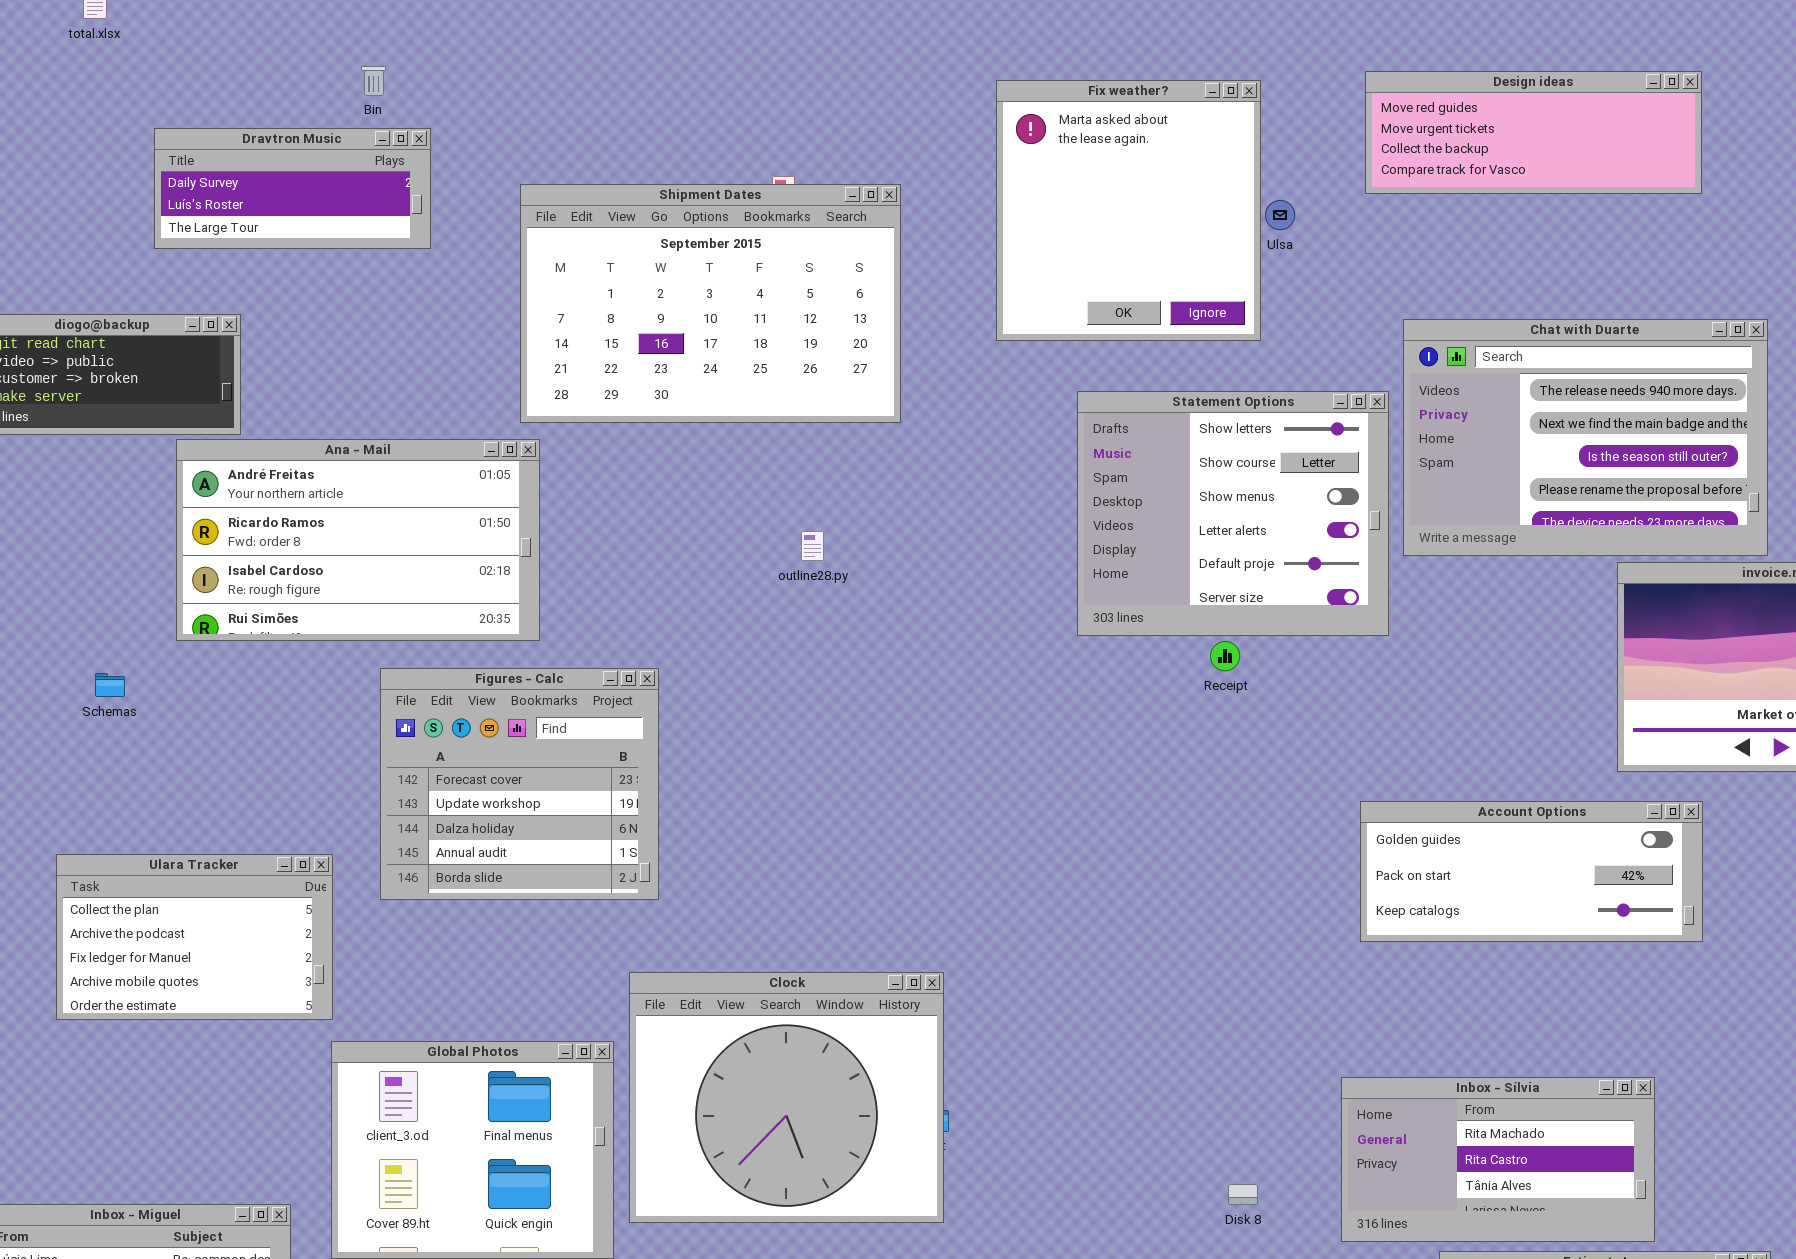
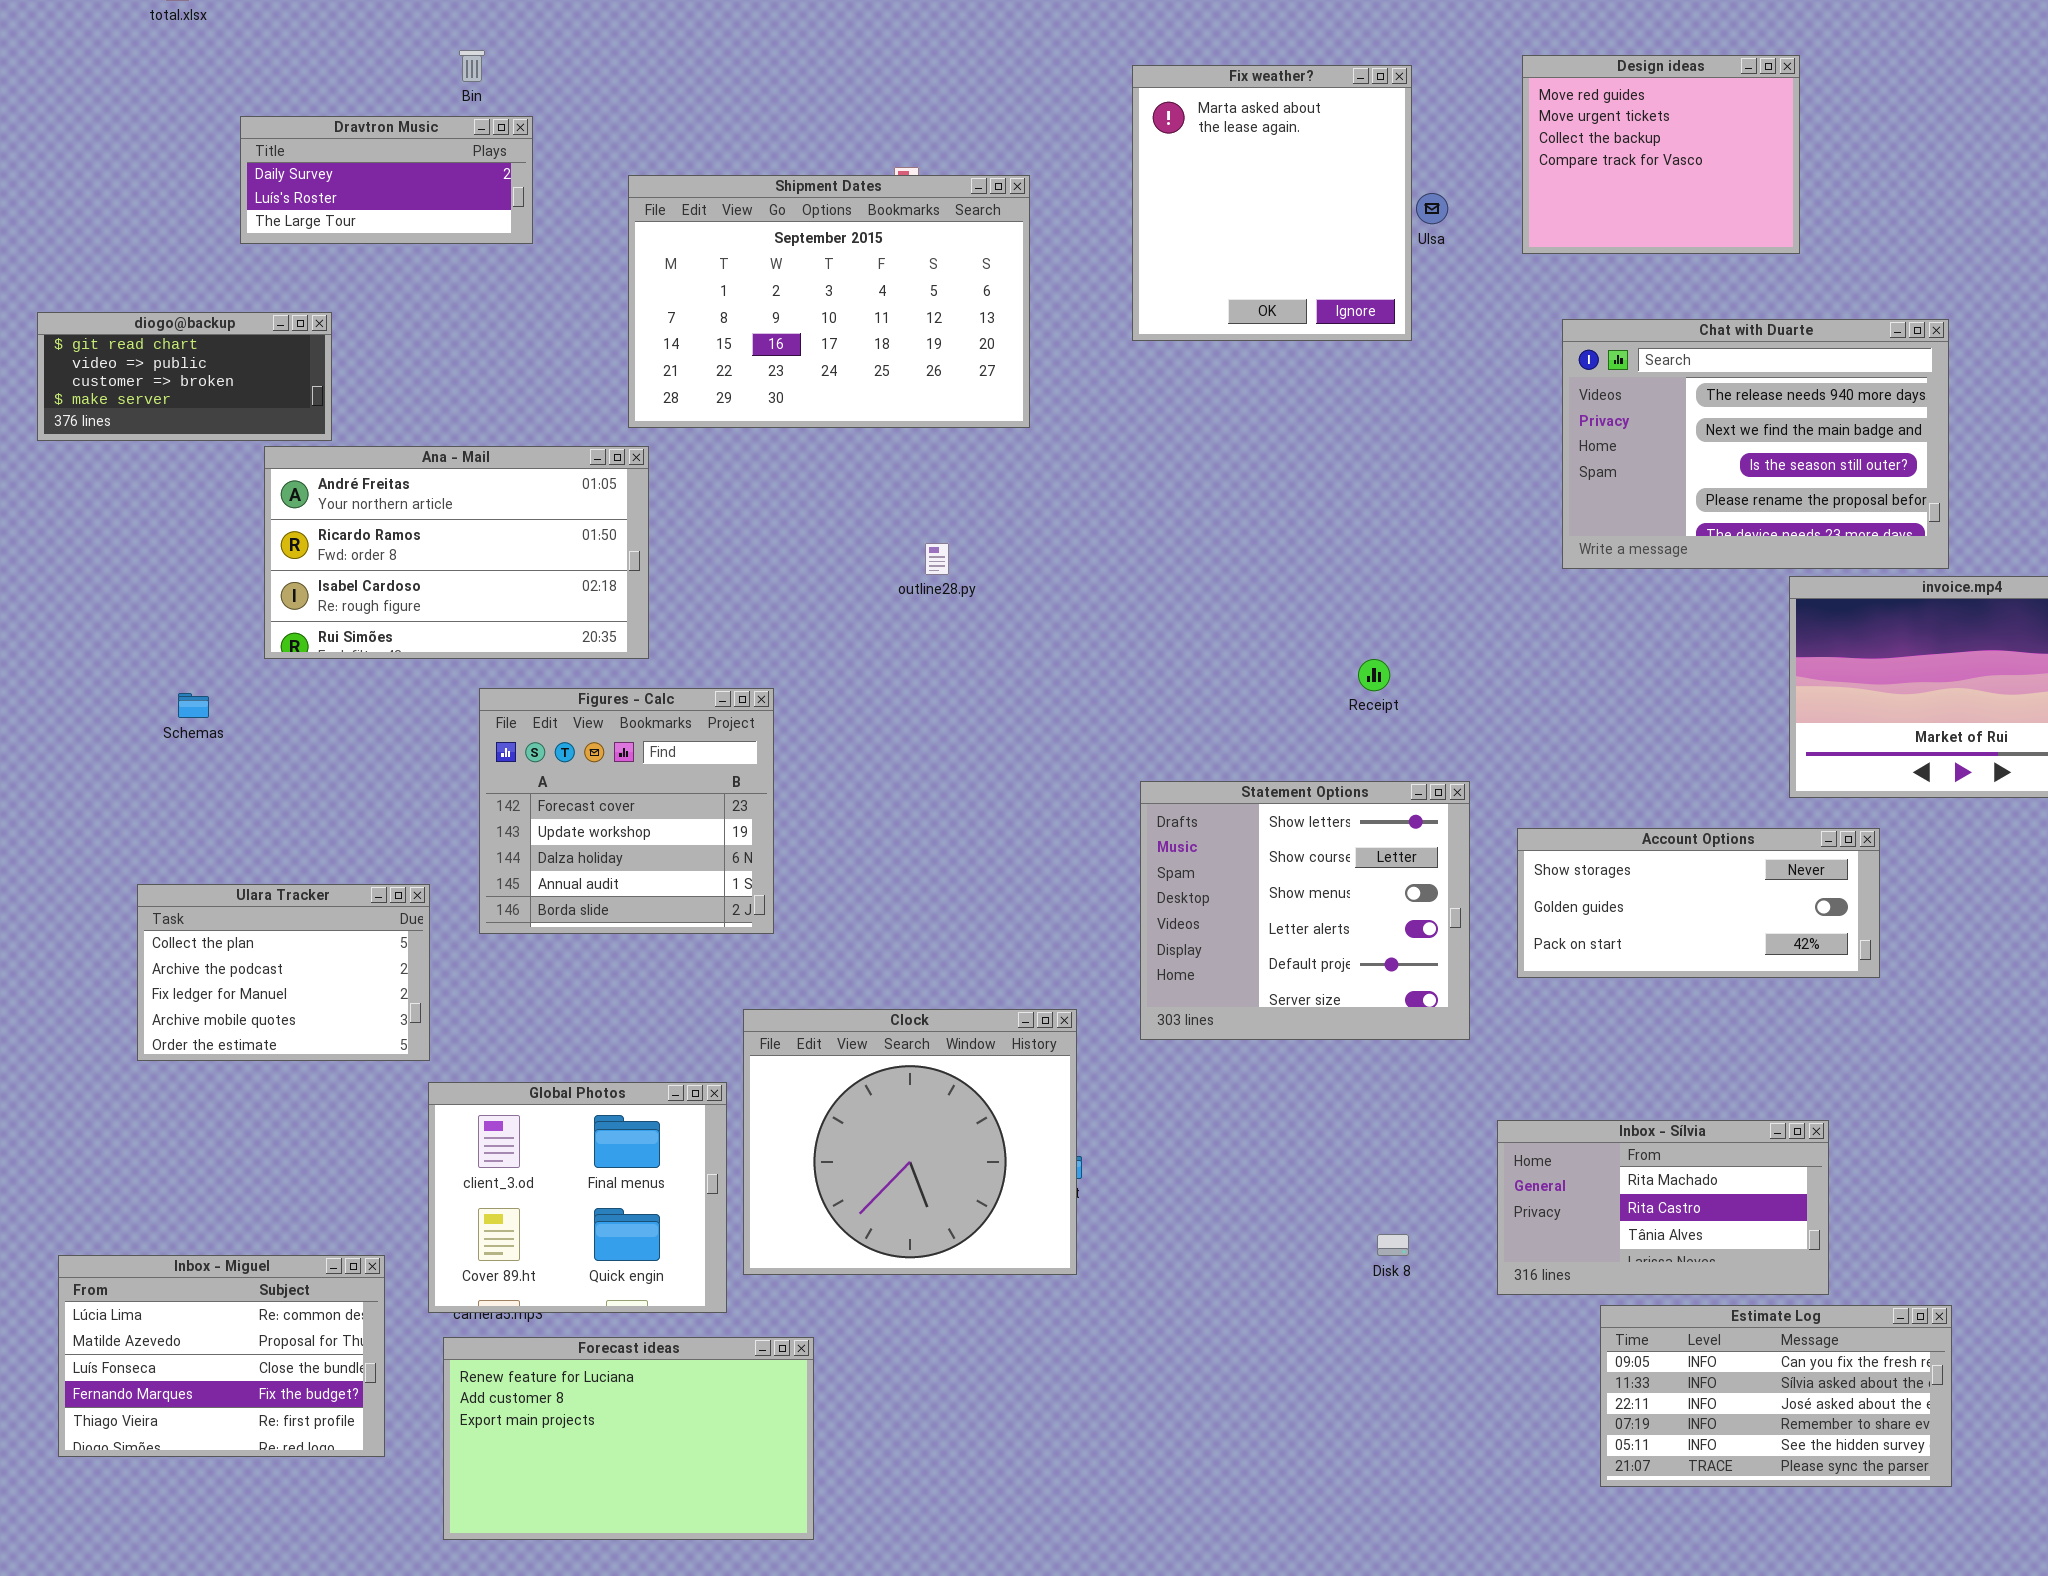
Design ideas: [1365,71,1702,194] -> [1522,55,1800,254], resized
Statement Options: [1077,391,1389,636] -> [1140,781,1470,1040], moved
Account Options: [1360,801,1703,942] -> [1517,828,1880,978], scrolled up 1 row

